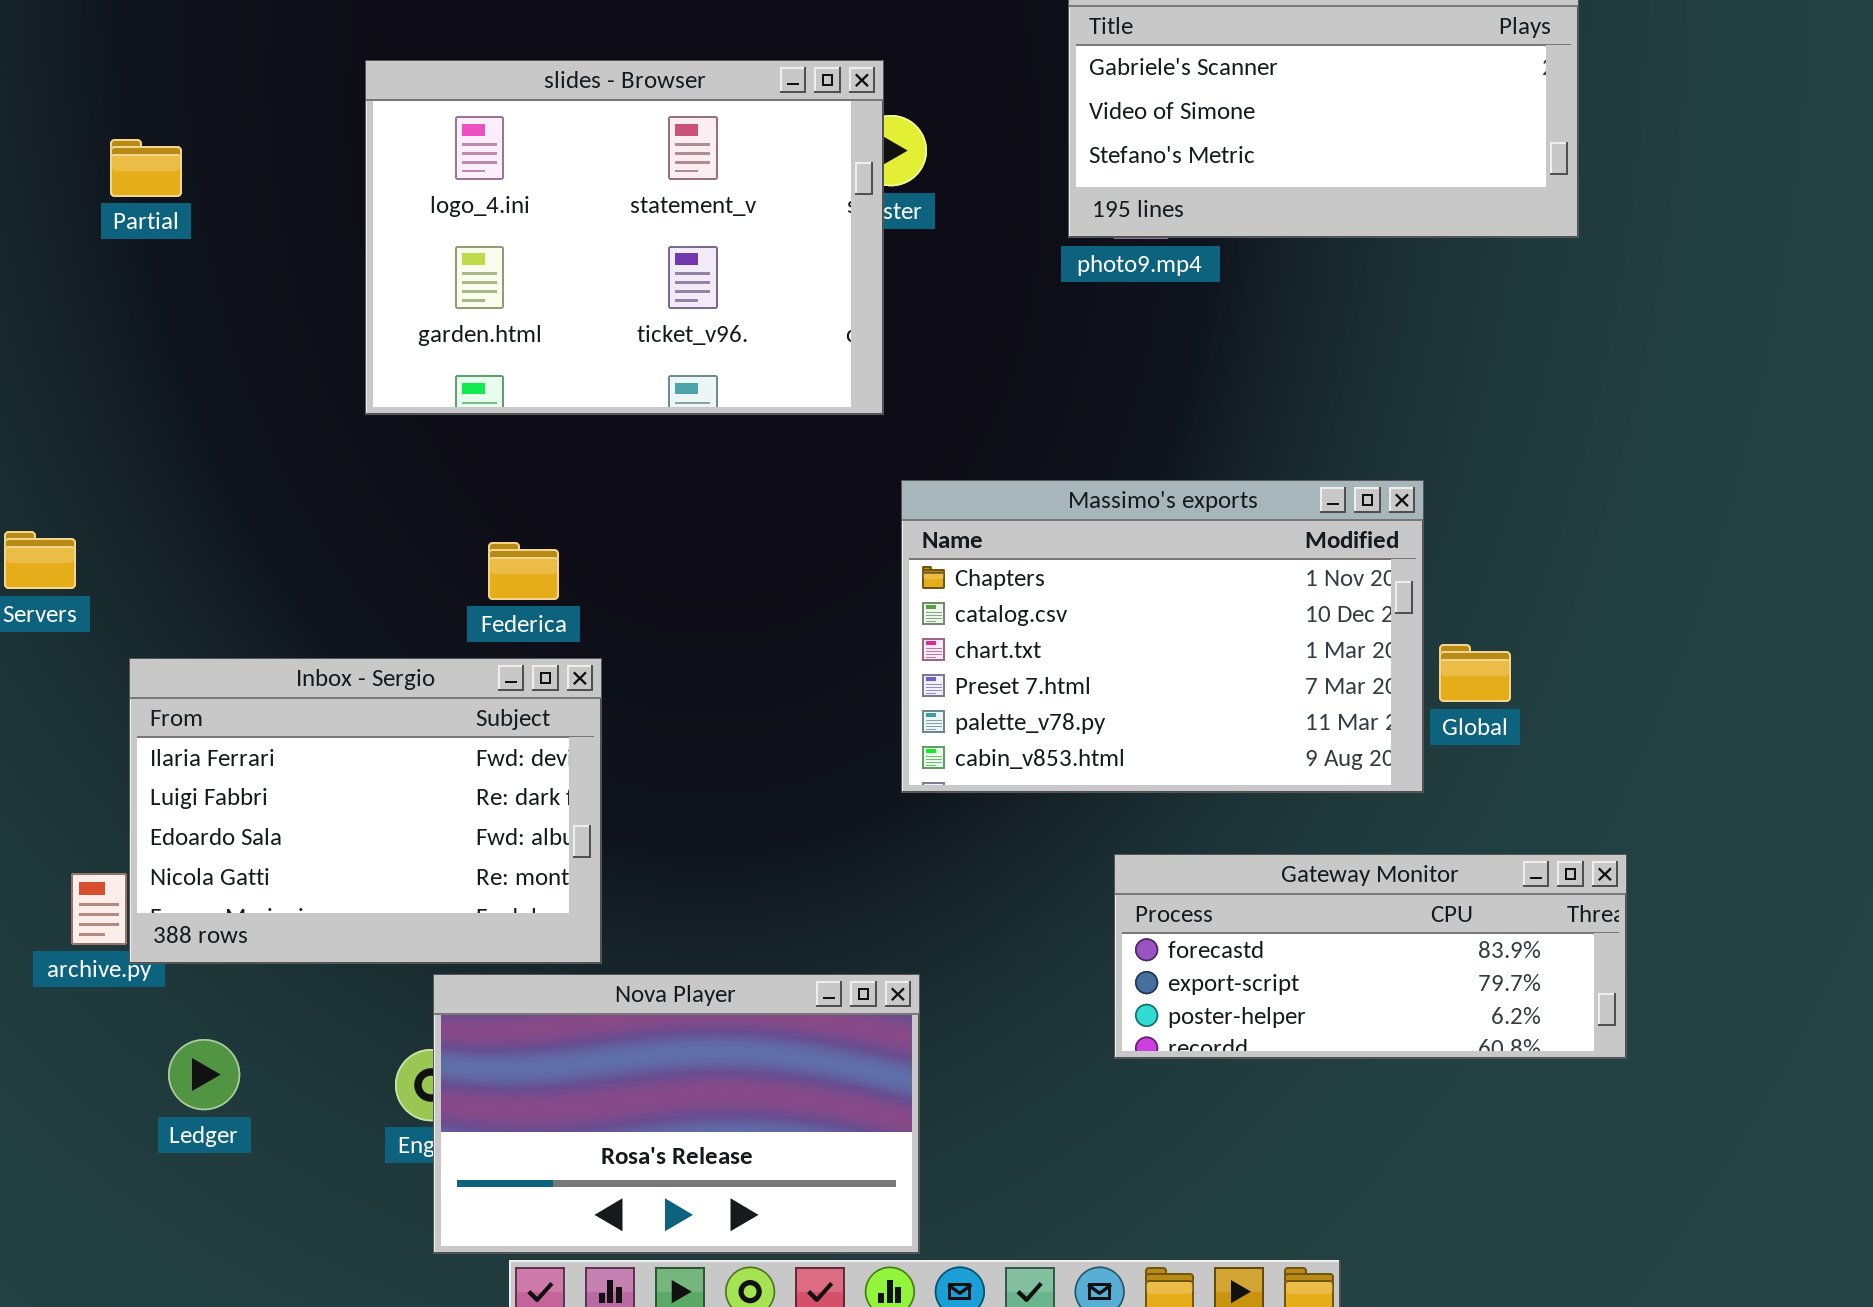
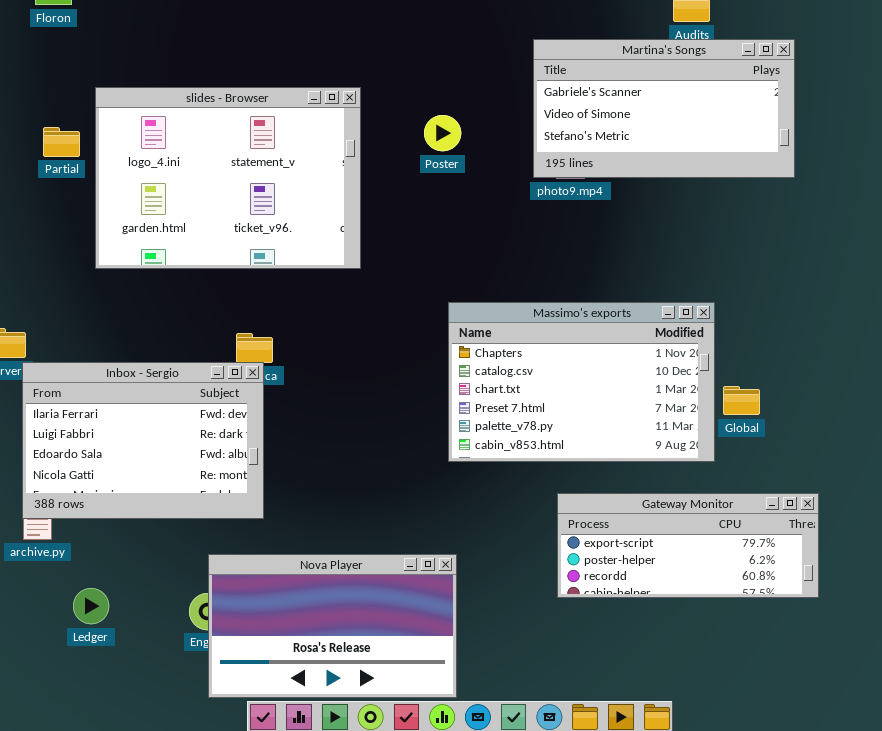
slides - Browser: [365,60,884,415] -> [95,87,361,269], moved
Inbox - Sergio: [129,658,602,964] -> [22,362,264,519], moved
Gateway Monitor: [1114,854,1627,1059] -> [557,493,819,598], scrolled down 1 row

